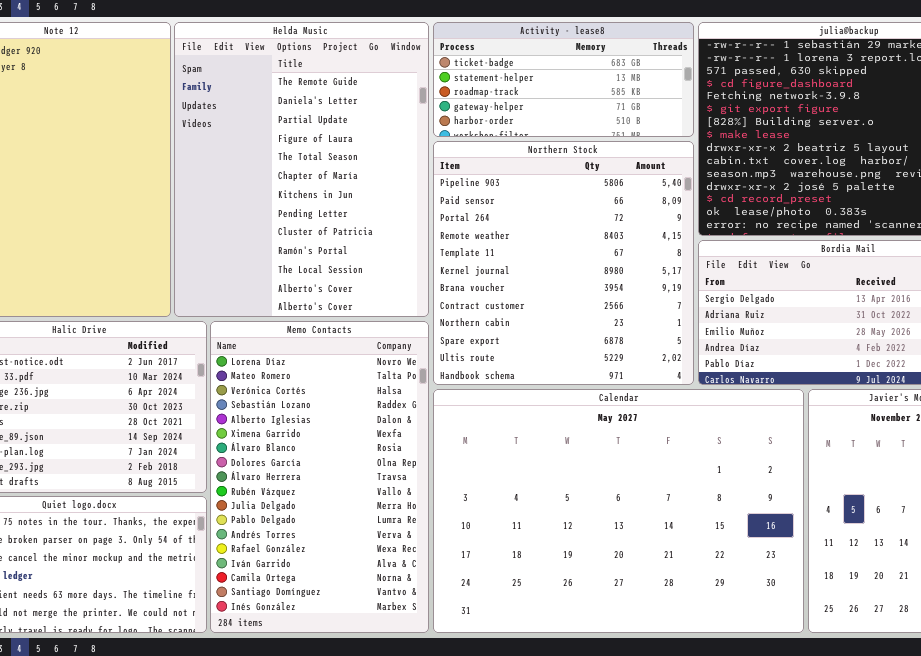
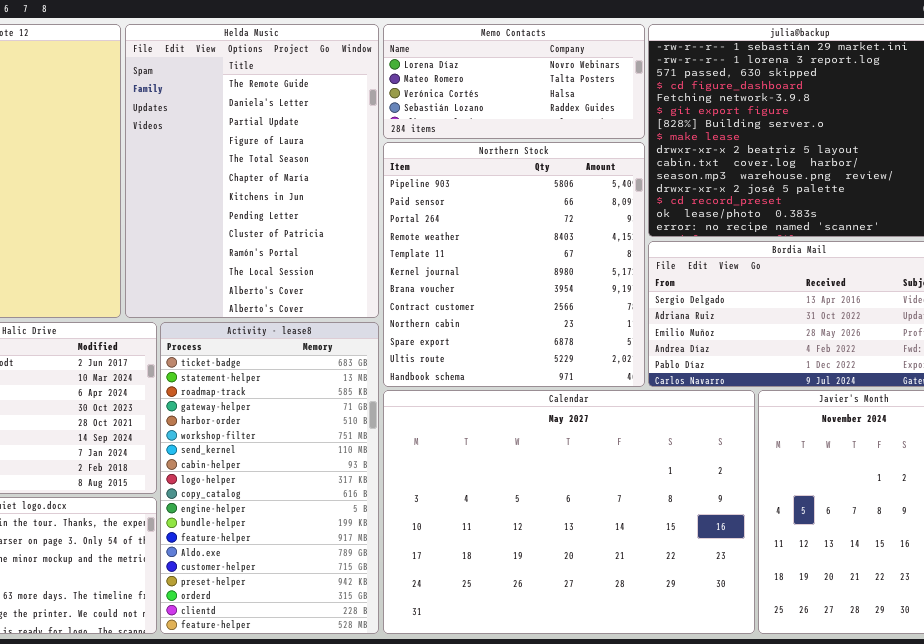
Activity - lease8: [433,22,694,137] -> [160,322,379,634], moved, resized
Memo Contacts: [210,321,429,633] -> [383,24,645,139], moved, resized

